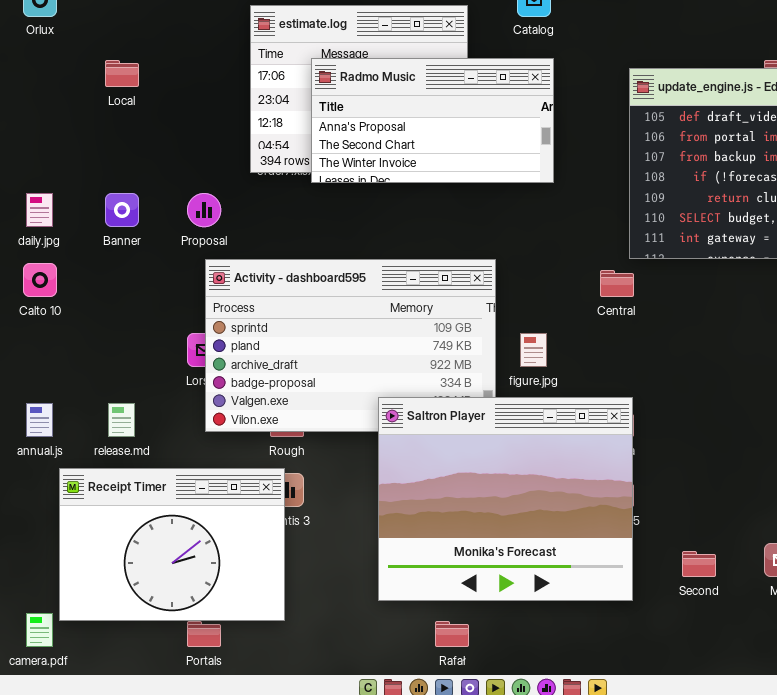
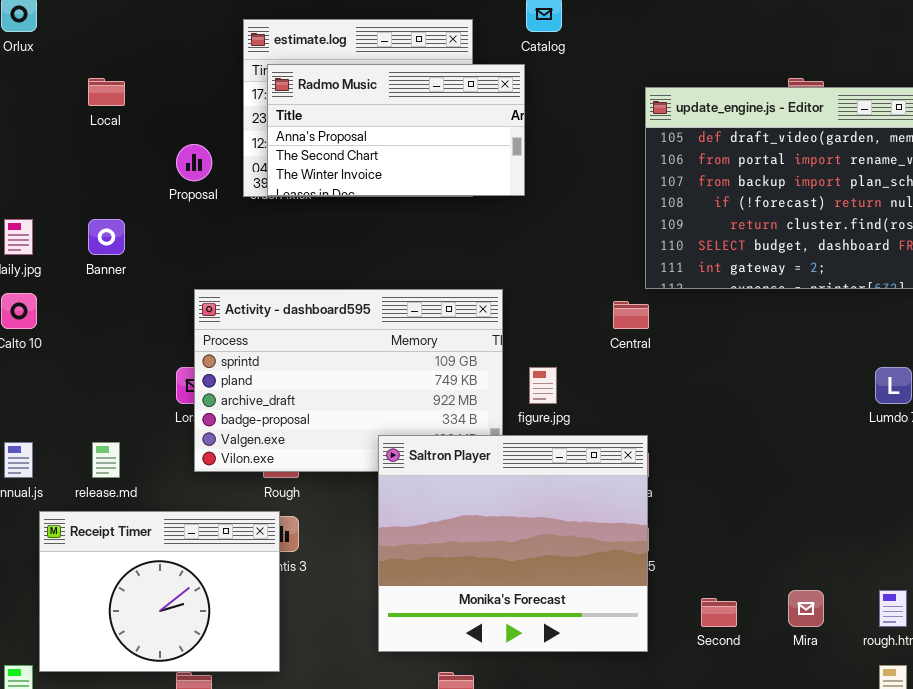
Radmo Music: [311,58,554,183] -> [267,64,525,196], moved
Proposal: [187,193,221,227] -> [176,144,212,181], moved

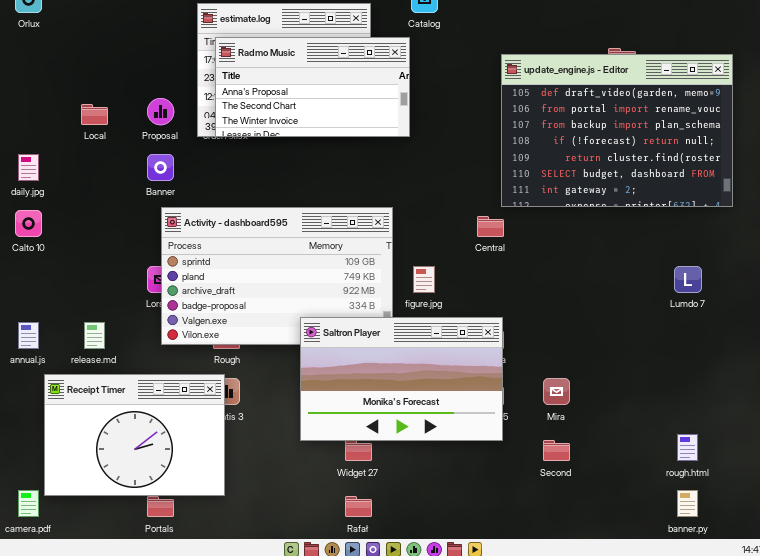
Local: [88,78,125,106] -> [81,104,108,125], moved
Banner: [88,219,125,255] -> [147,154,174,181], moved
Saltron Player: [378,435,648,652] -> [300,317,503,441], resized
Mira: [788,590,824,627] -> [543,378,570,405], moved

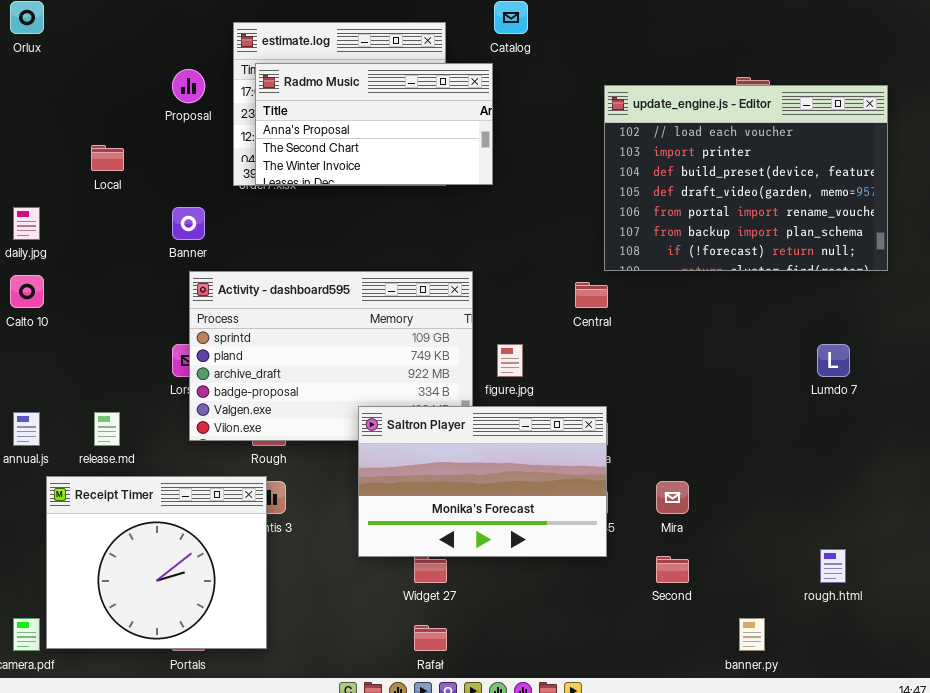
update_engine.js - Editor: [501,54,733,207] -> [604,85,888,271], scrolled up 3 rows
Proposal: [147,98,174,125] -> [172,69,205,103], moved
Receipt Timer: [44,374,225,496] -> [46,476,267,649], resized
banner.py: [677,490,698,517] -> [739,618,765,651], moved

